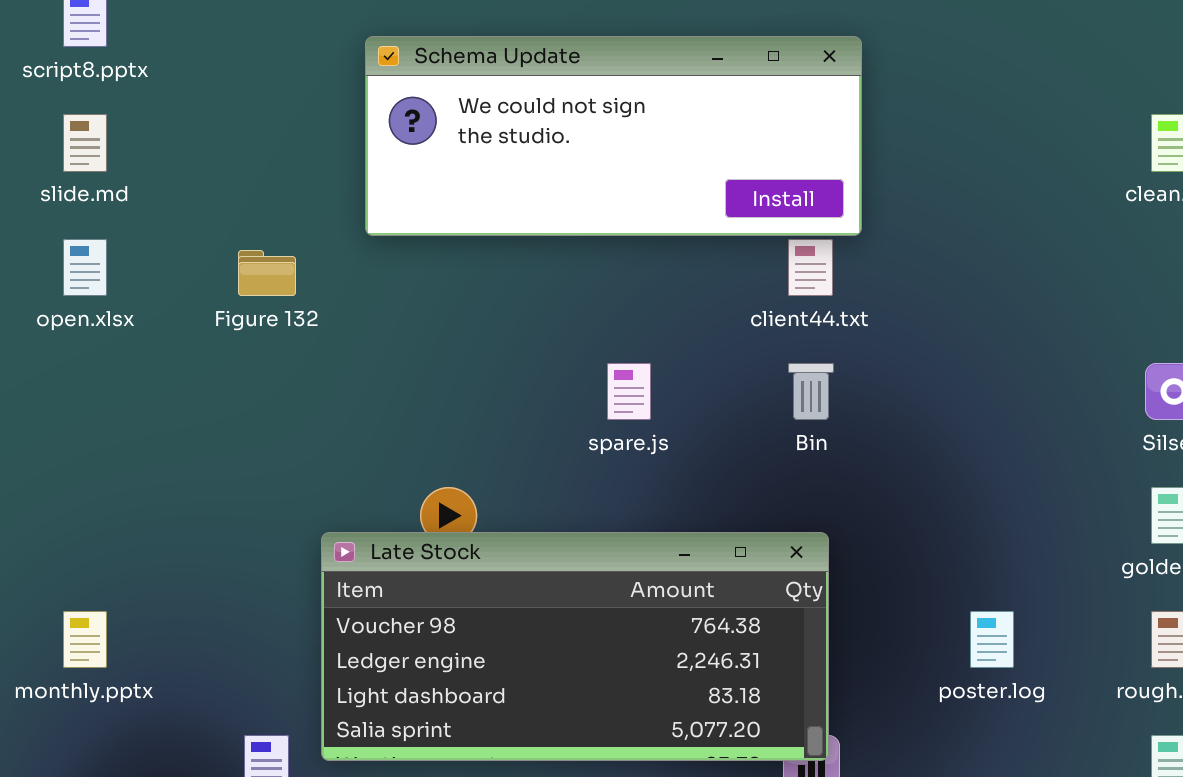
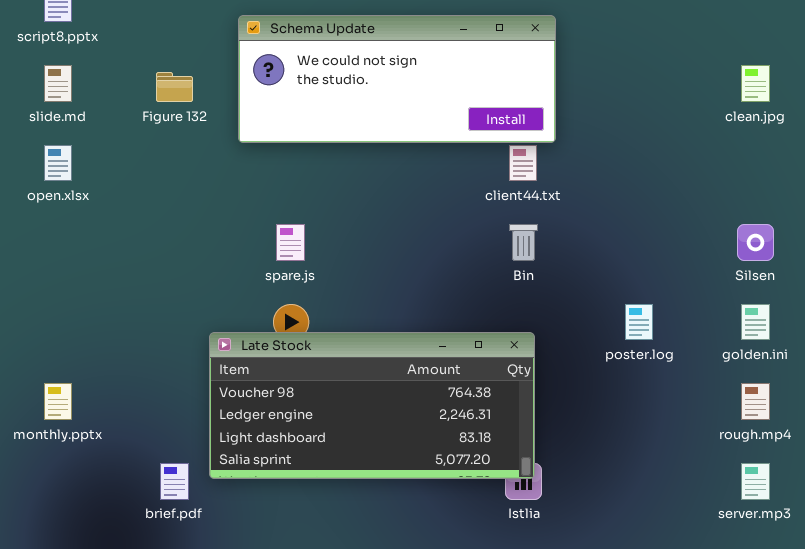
Figure 132: [238,250,296,296] -> [156,72,193,102], moved
spare.js: [607,363,651,420] -> [276,224,305,261], moved
poster.log: [970,611,1014,668] -> [625,304,653,340], moved

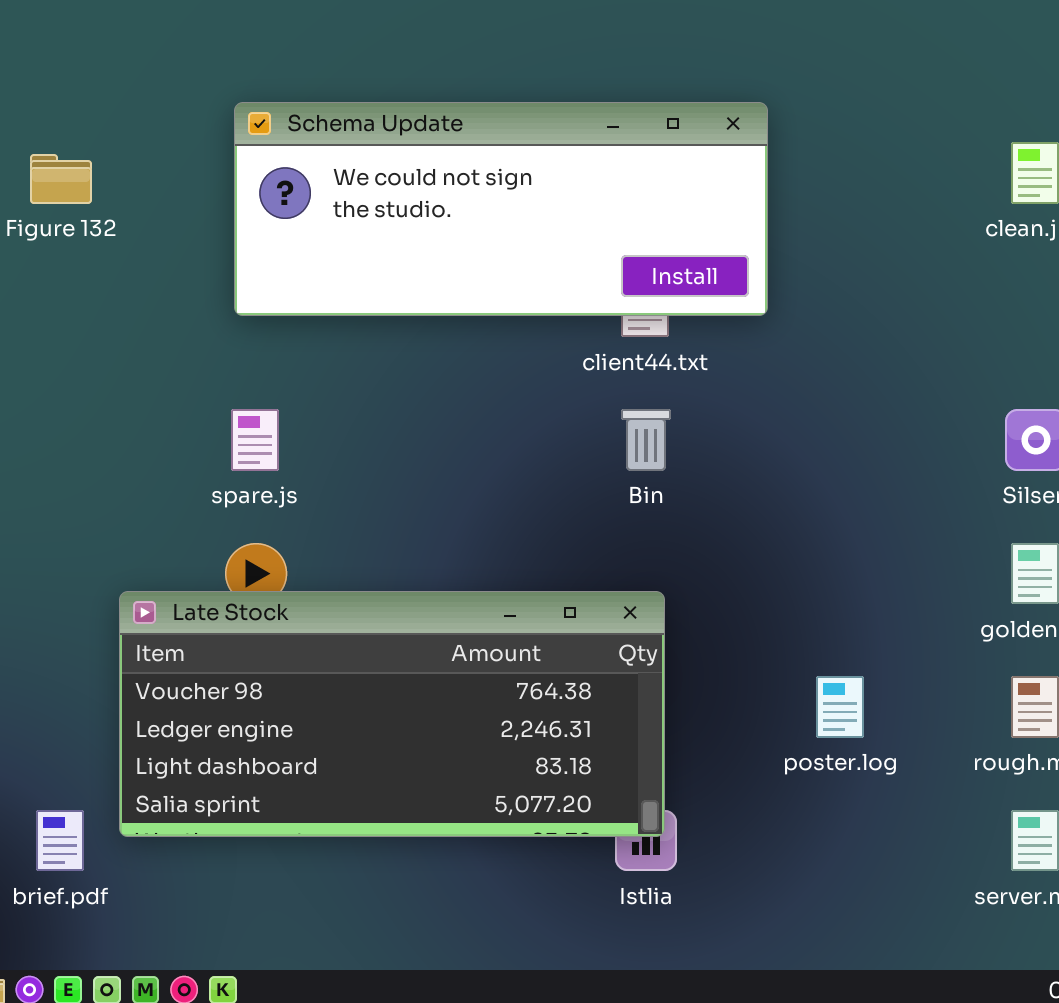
Schema Update: [238,15,556,143] -> [234,102,768,316], moved
poster.log: [625,304,653,340] -> [816,676,864,738], moved

